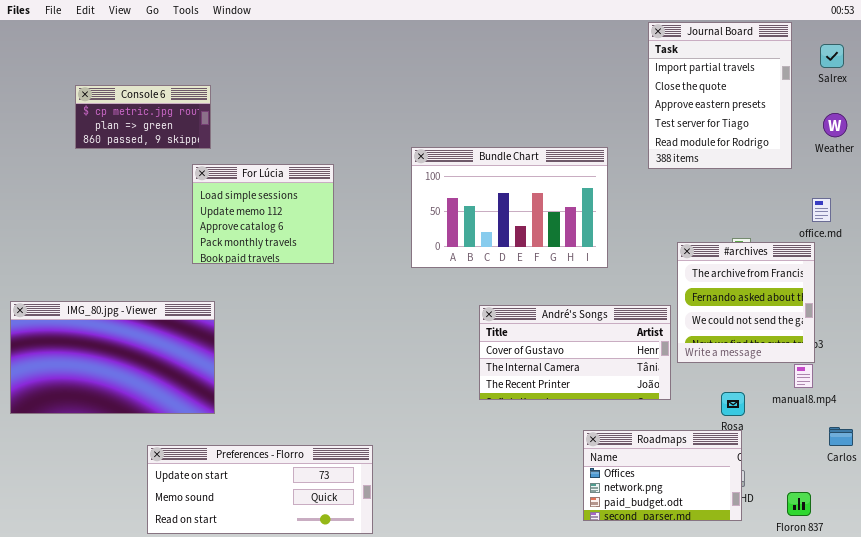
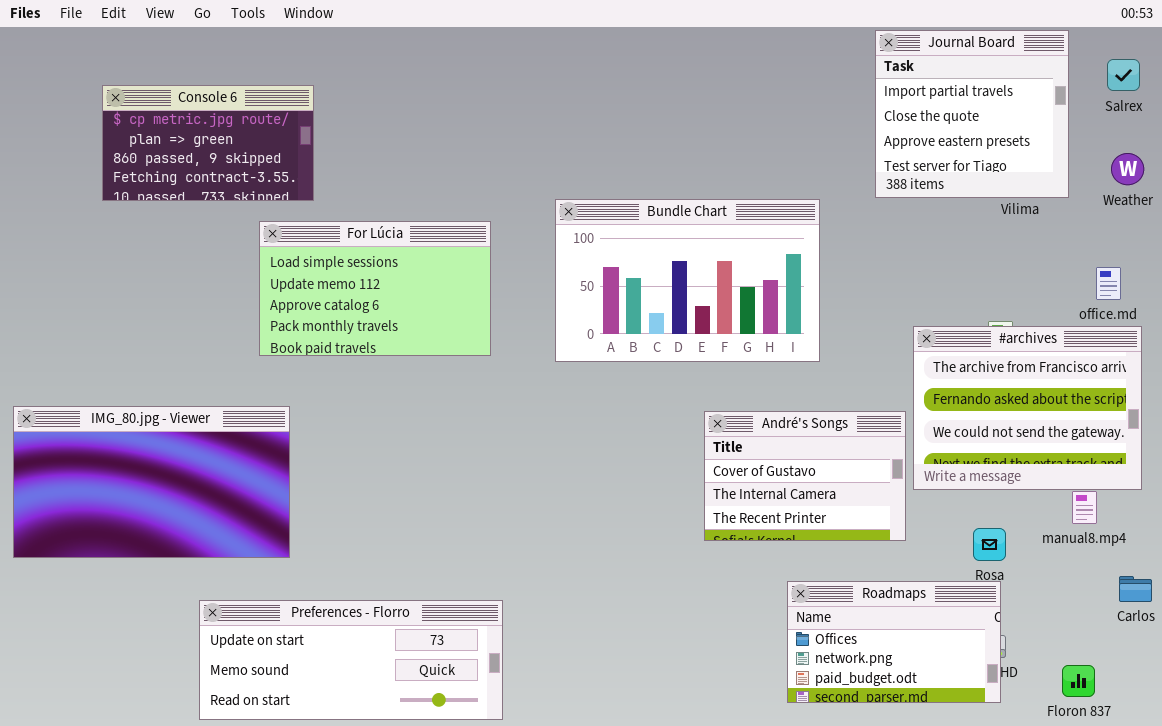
Journal Board: [648,22,792,169] -> [875,30,1069,198], resized
Console 6: [75,85,211,149] -> [102,85,314,201], resized
For Lúcia: [192,164,334,264] -> [259,221,491,356], resized
#archives: [677,242,815,363] -> [913,326,1142,490], resized
André's Songs: [479,305,671,400] -> [704,411,906,541], resized

